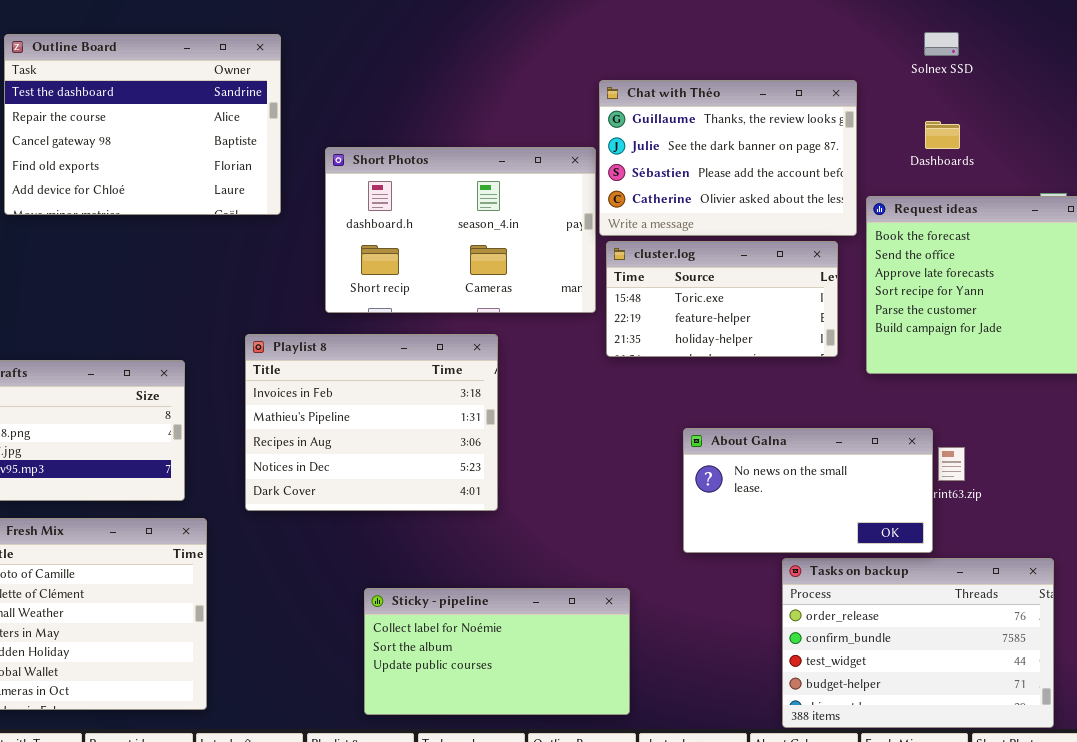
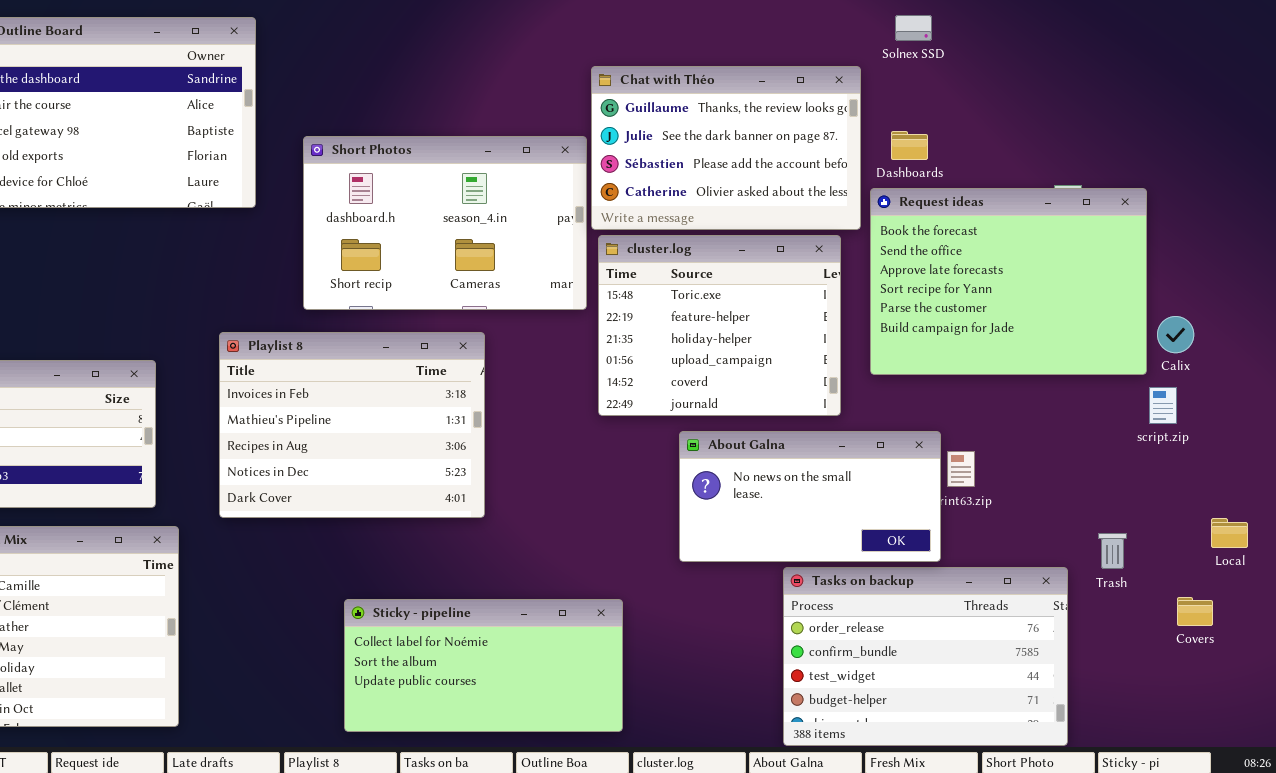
Solnex SSD: [924,32,959,56] -> [895,15,932,41], moved
Dashboards: [925,121,960,149] -> [891,131,928,160], moved
cluster.log: [606,241,838,357] -> [598,235,841,416], resized

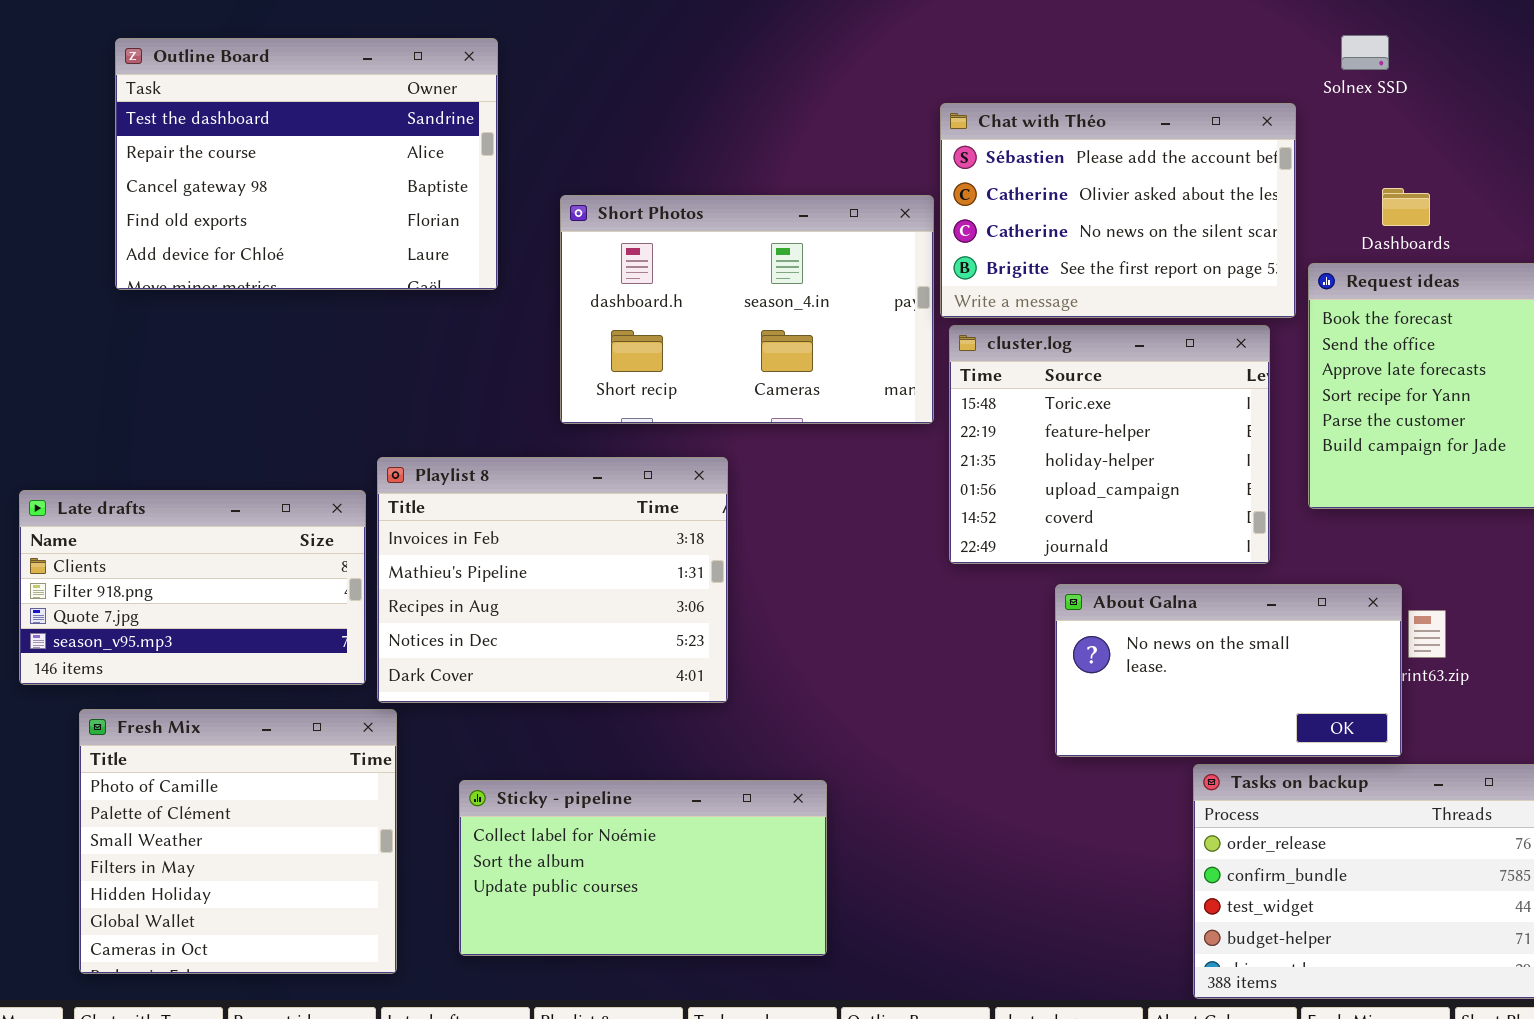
Chat with Théo: [591,66,861,230] -> [940,103,1296,318], scrolled down 2 rows
Dashboards: [891,131,928,160] -> [1382,188,1430,226], moved
Playlist 8: [219,332,485,518] -> [377,457,728,703], moved
Sticky - pipeline: [344,599,623,732] -> [459,780,827,956], moved

